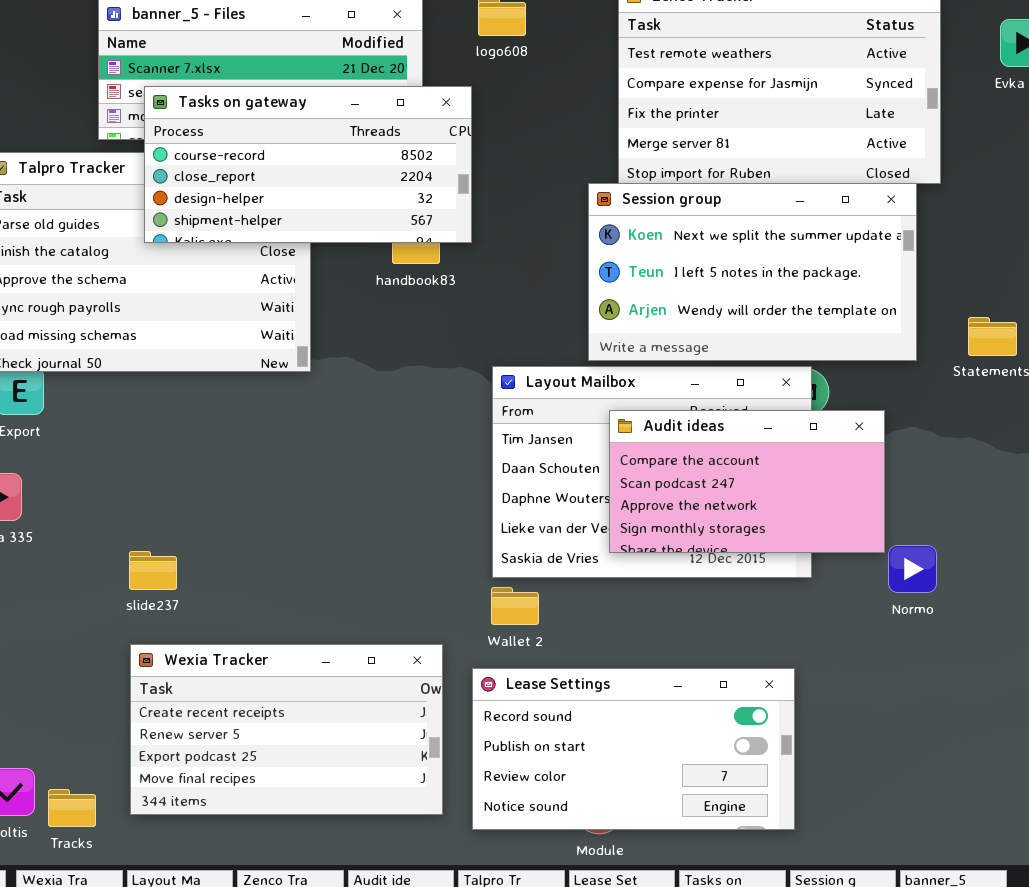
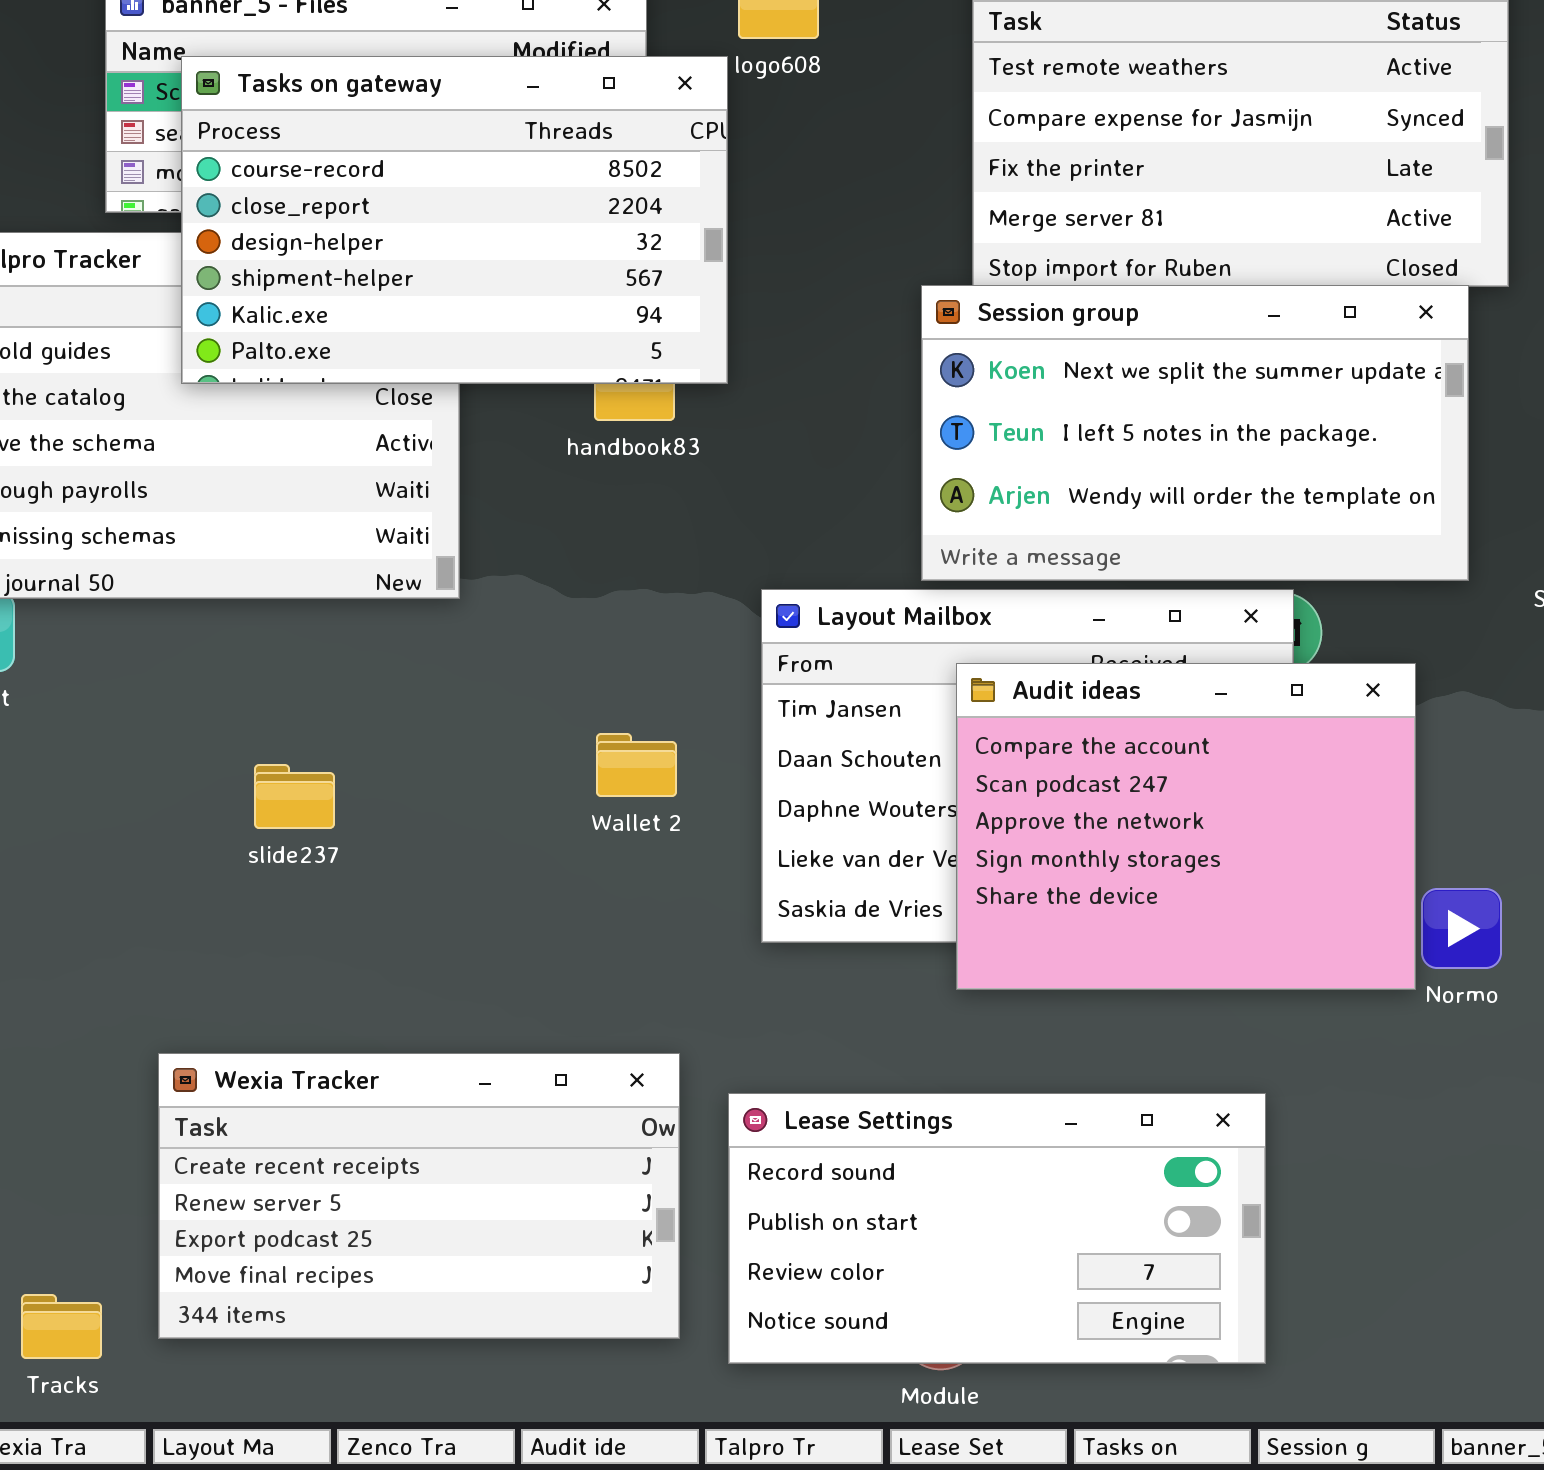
Tasks on gateway: [144,86,472,243] -> [181,56,728,384], resized
Audit ideas: [609,410,885,553] -> [956,663,1416,990], resized
slide237: [129,551,177,590] -> [254,764,335,829], moved
Wallet 2: [491,587,539,625] -> [596,733,677,797], moved

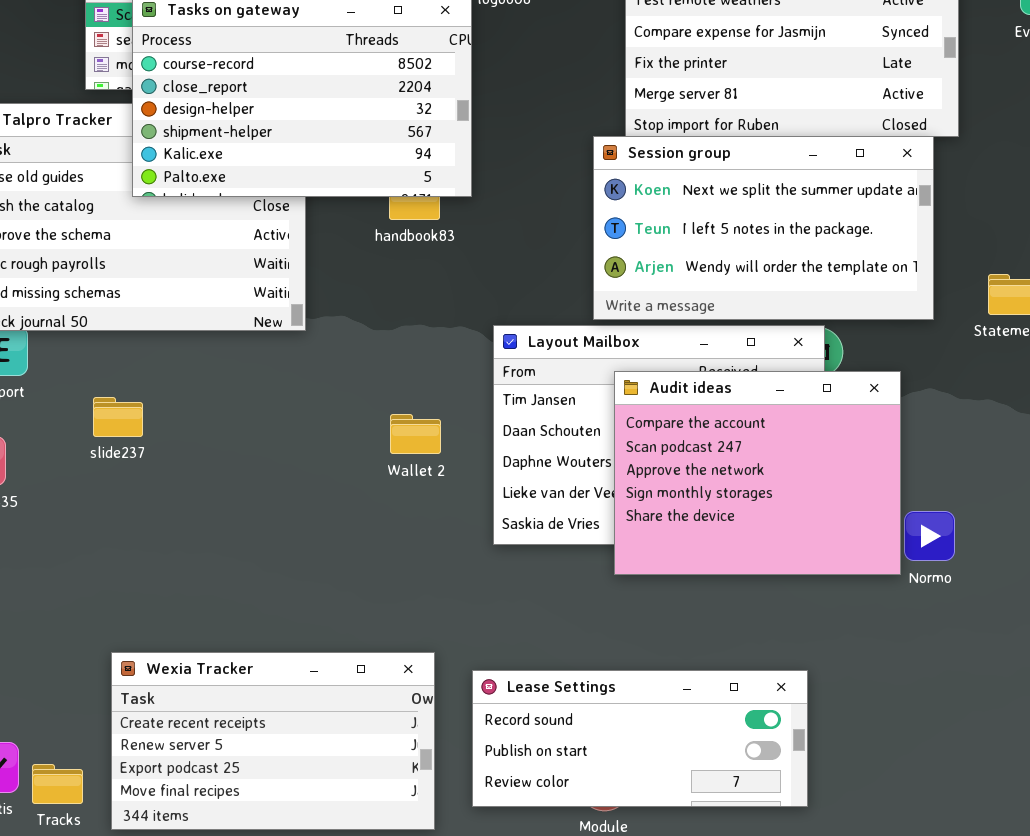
slide237: [254,764,335,829] -> [93,397,143,437], moved
Wexia Tracker: [158,1053,680,1339] -> [111,652,435,830], moved
Lease Settings: [728,1093,1266,1364] -> [472,670,808,807], resized

